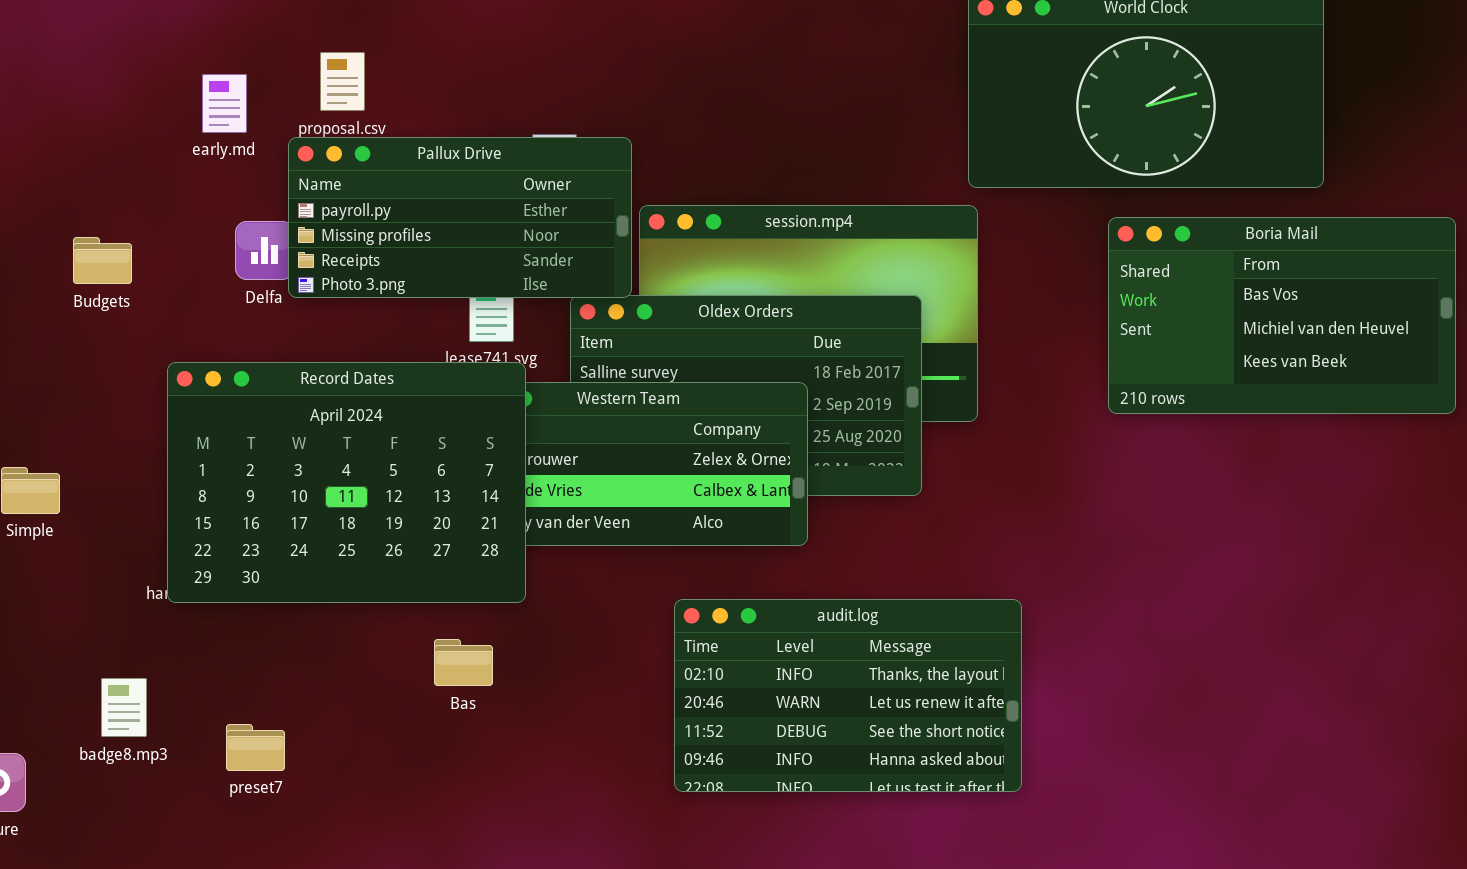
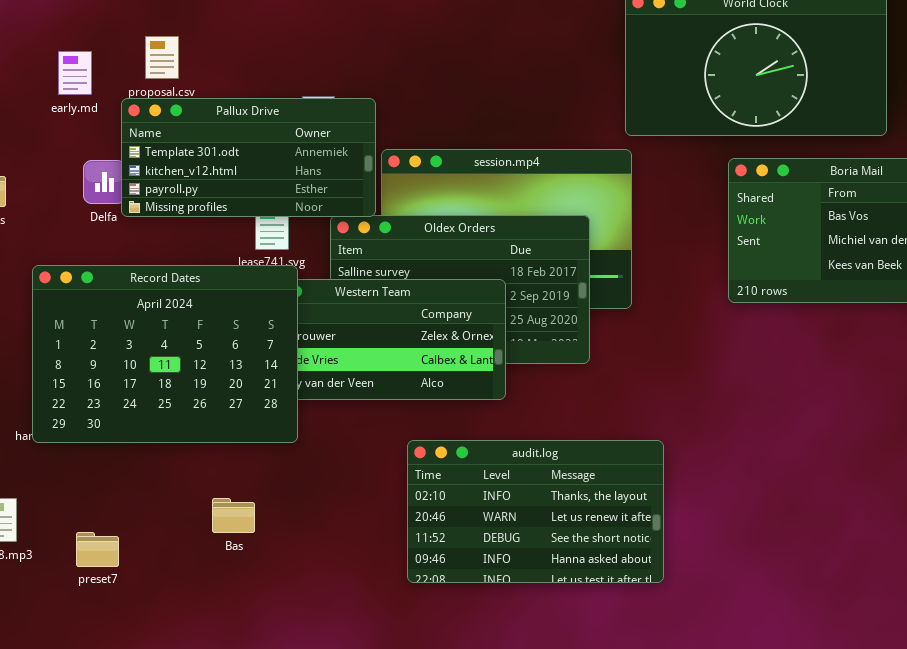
Pallux Drive: [288,137,632,298] -> [121,98,376,217], scrolled up 2 rows
Bas: [434,639,493,686] -> [212,498,255,533], moved

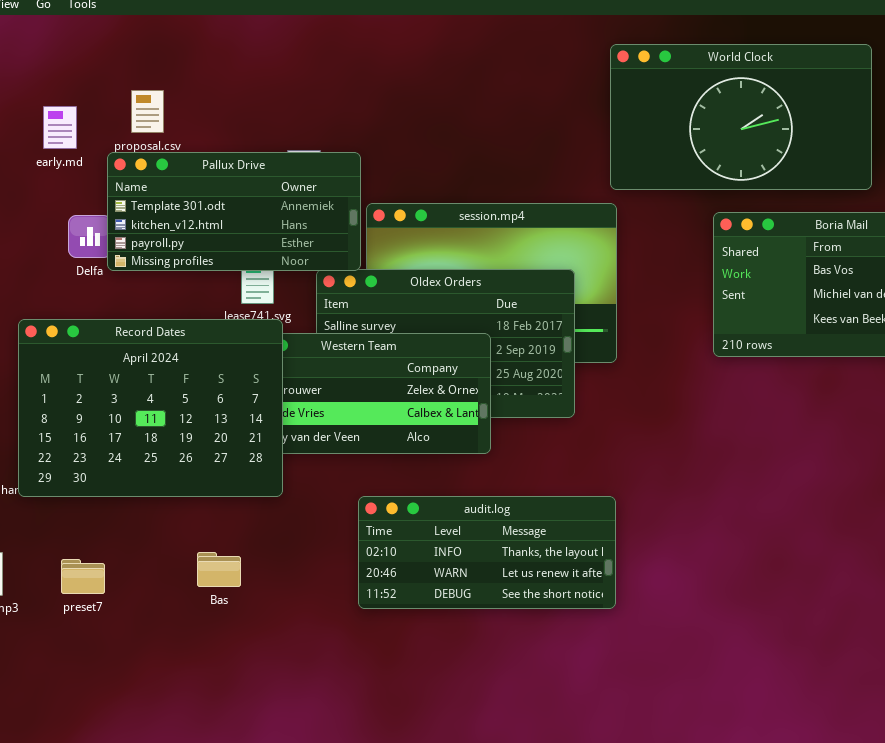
audit.log: [407,440,664,583] -> [358,496,616,609], moved, resized
preset7: [76,532,119,567] -> [61,559,105,594], moved

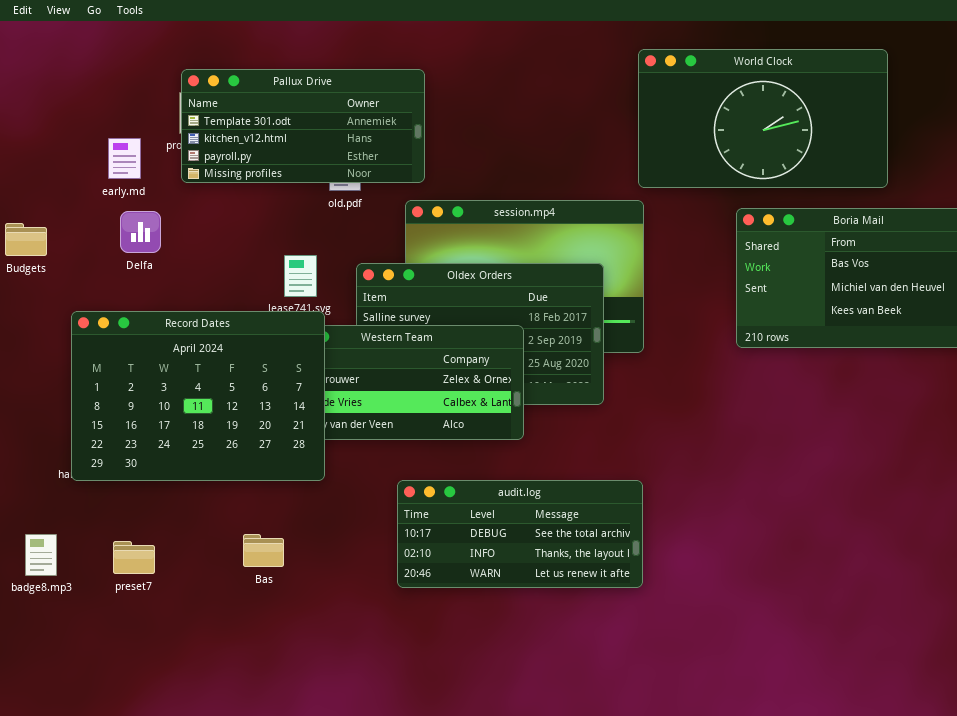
early.md: [43,106,77,149] -> [108,138,141,179], moved
Pallux Drive: [107,152,361,271] -> [181,69,425,183], moved
audit.log: [358,496,616,609] -> [397,480,643,588], scrolled up 1 row

